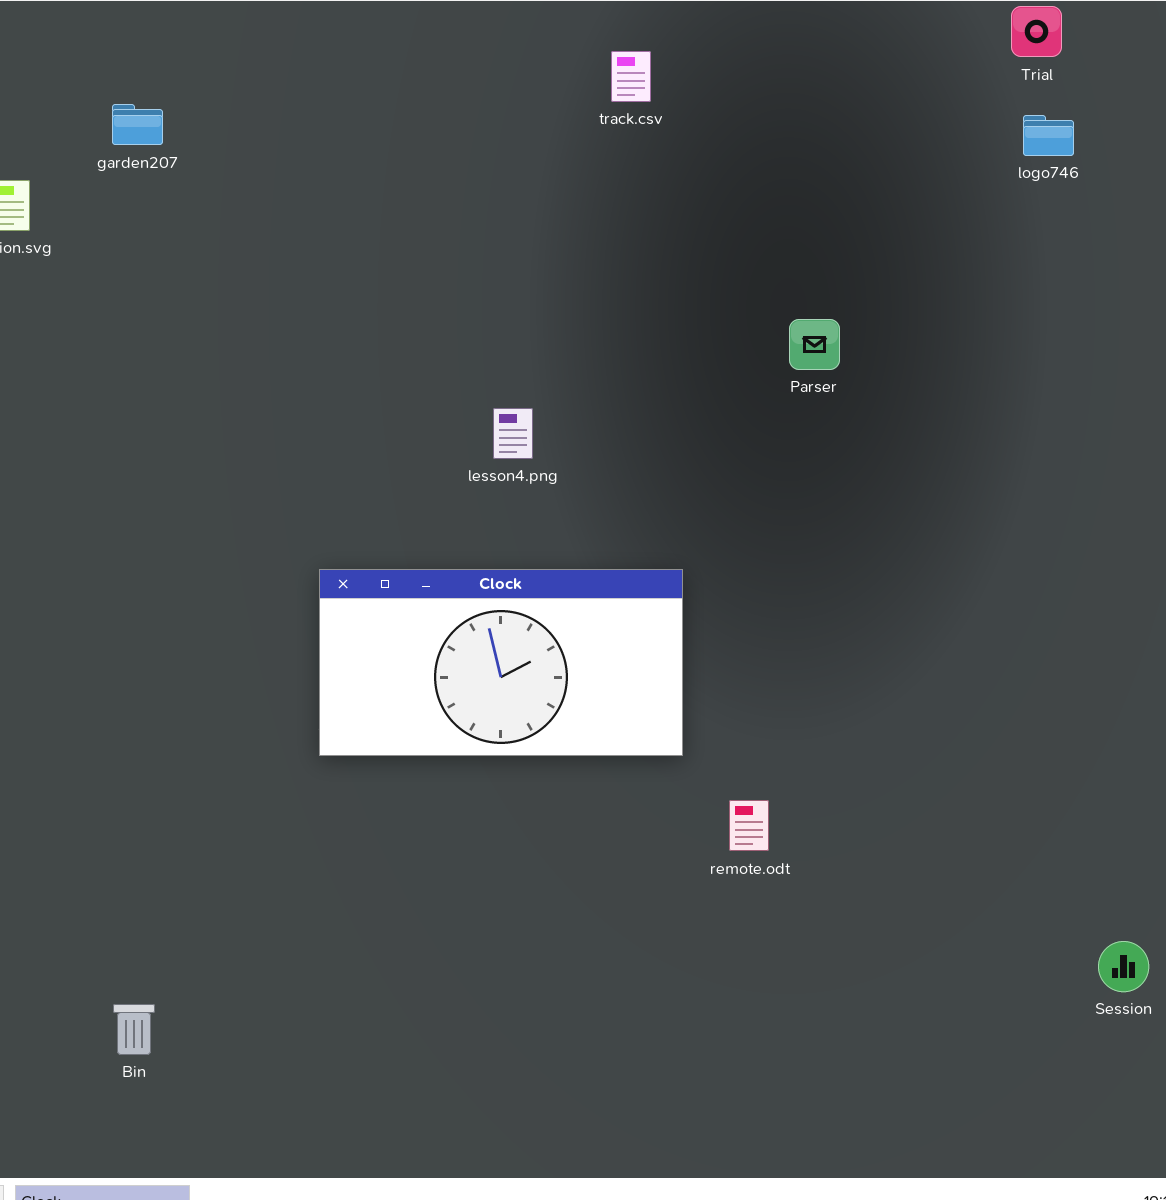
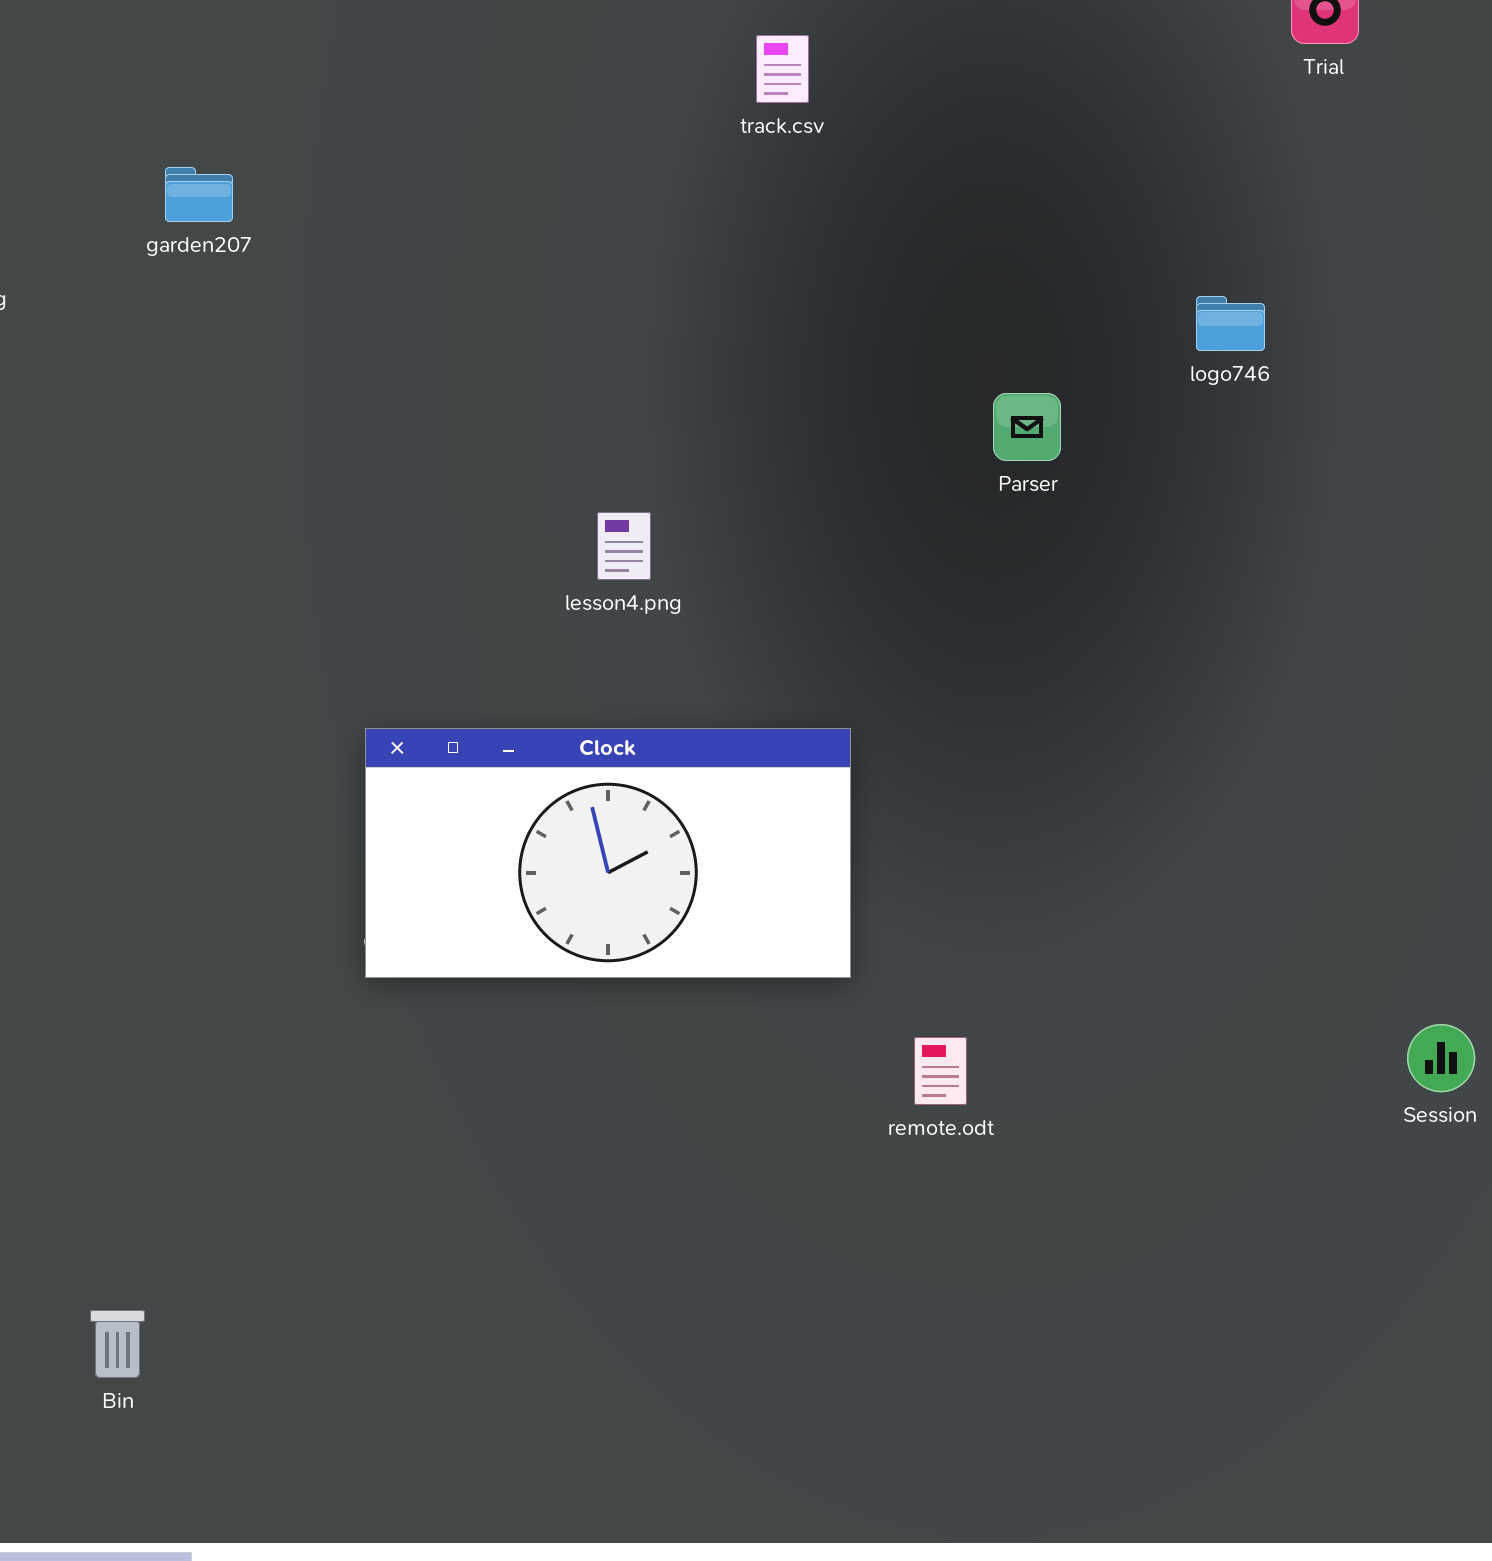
garden207: [112,104,163,145] -> [165,167,233,222], moved
logo746: [1023,115,1074,156] -> [1196,296,1265,351], moved
Session: [1098,941,1149,992] -> [1407,1024,1475,1092], moved

